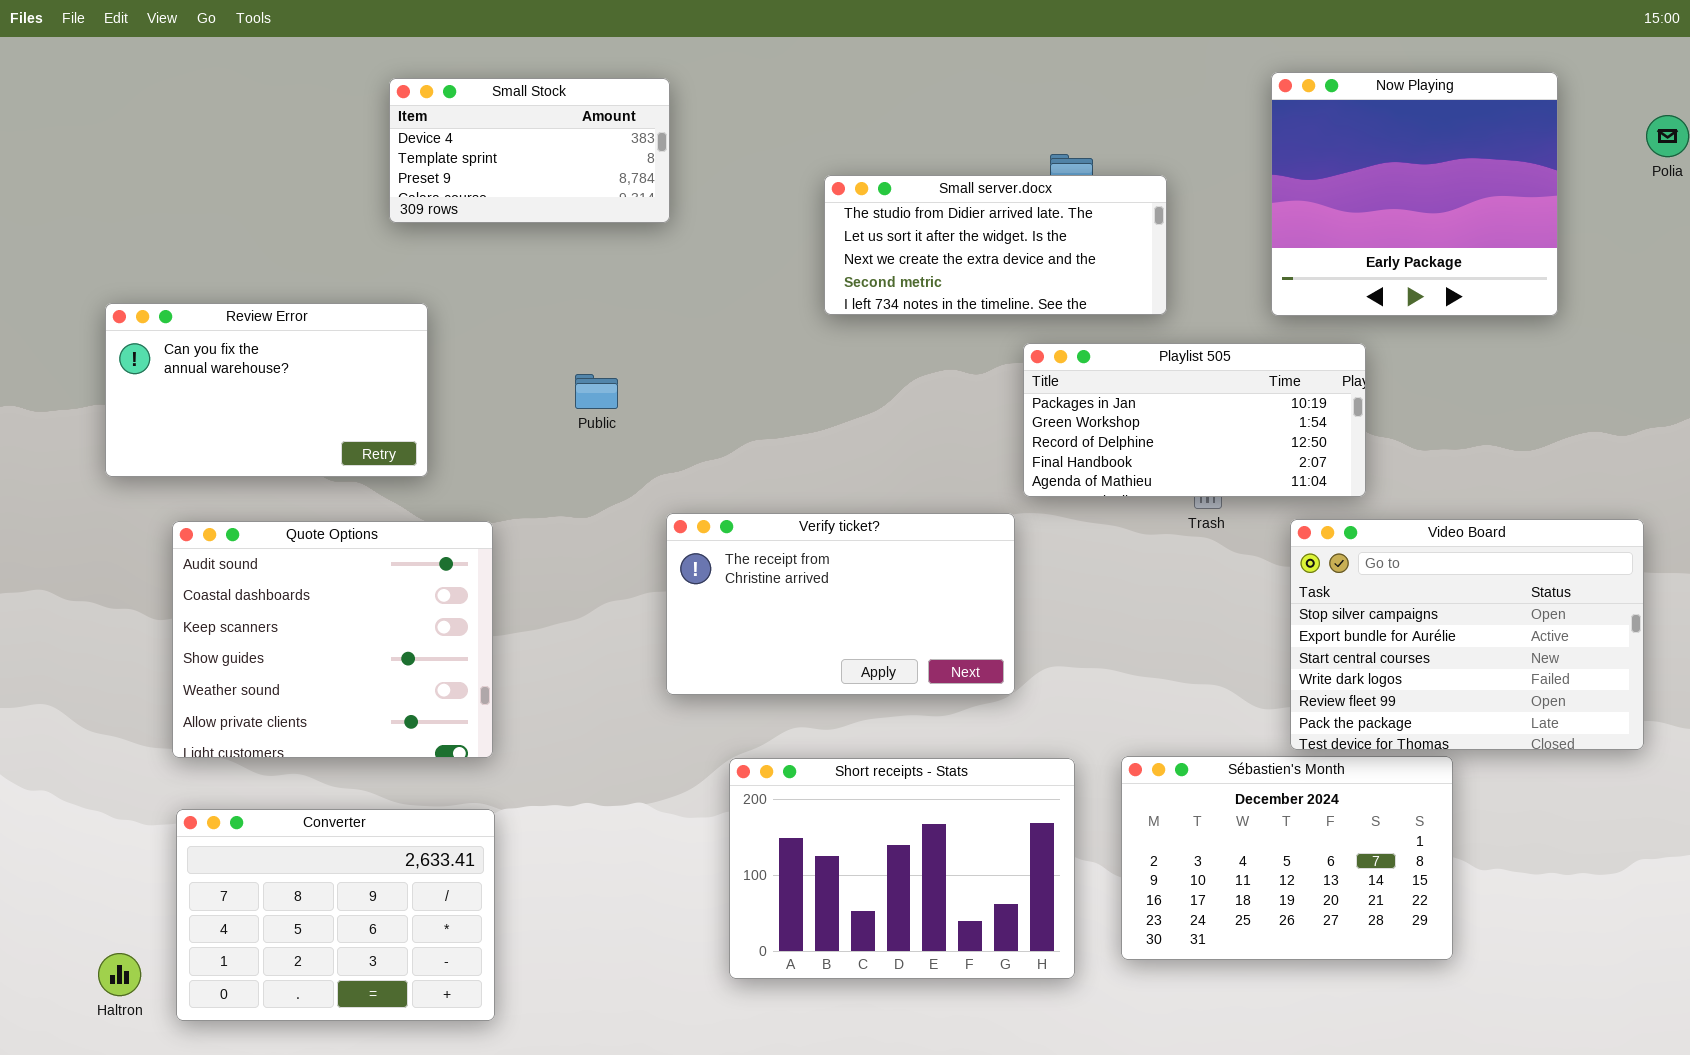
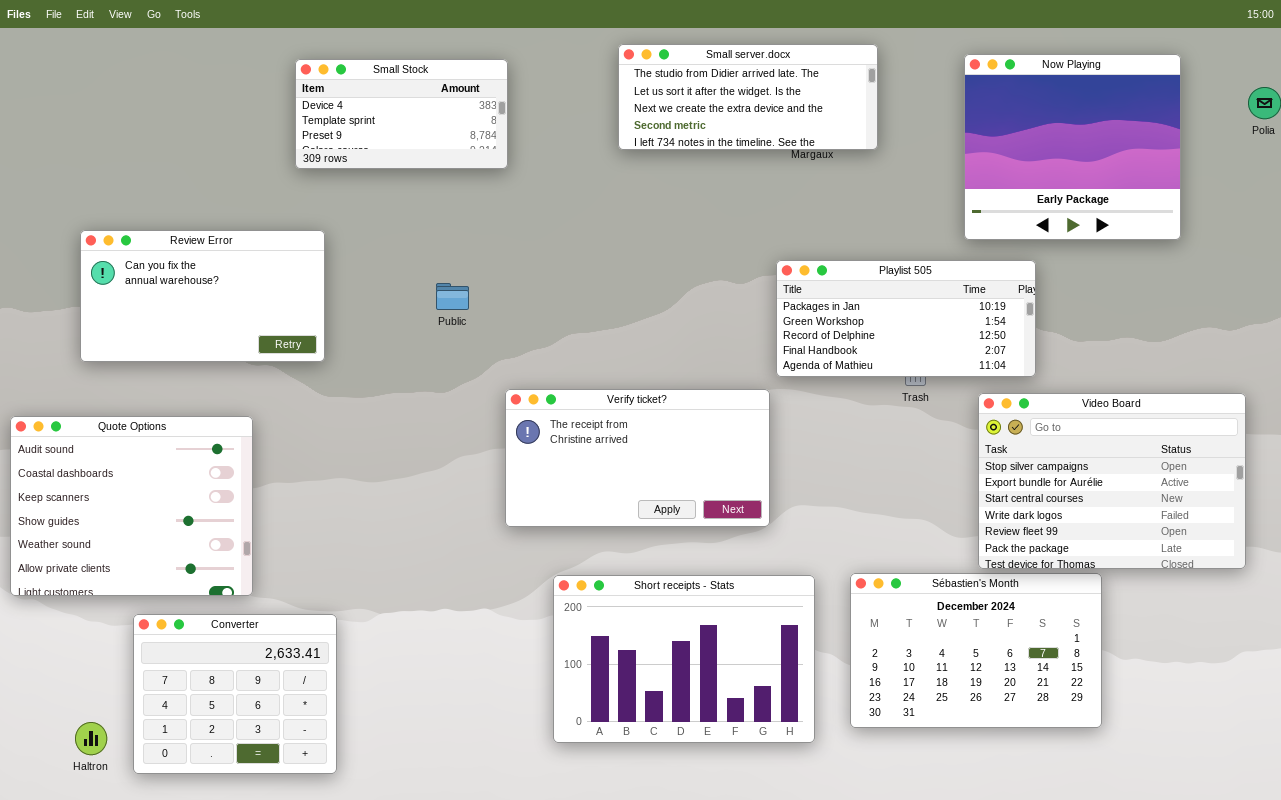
Small server.docx: [824,175,1167,315] -> [618,44,878,150], moved
Quote Options: [172,521,493,758] -> [10,416,253,596], moved
Converter: [176,809,495,1021] -> [133,614,337,774], resized

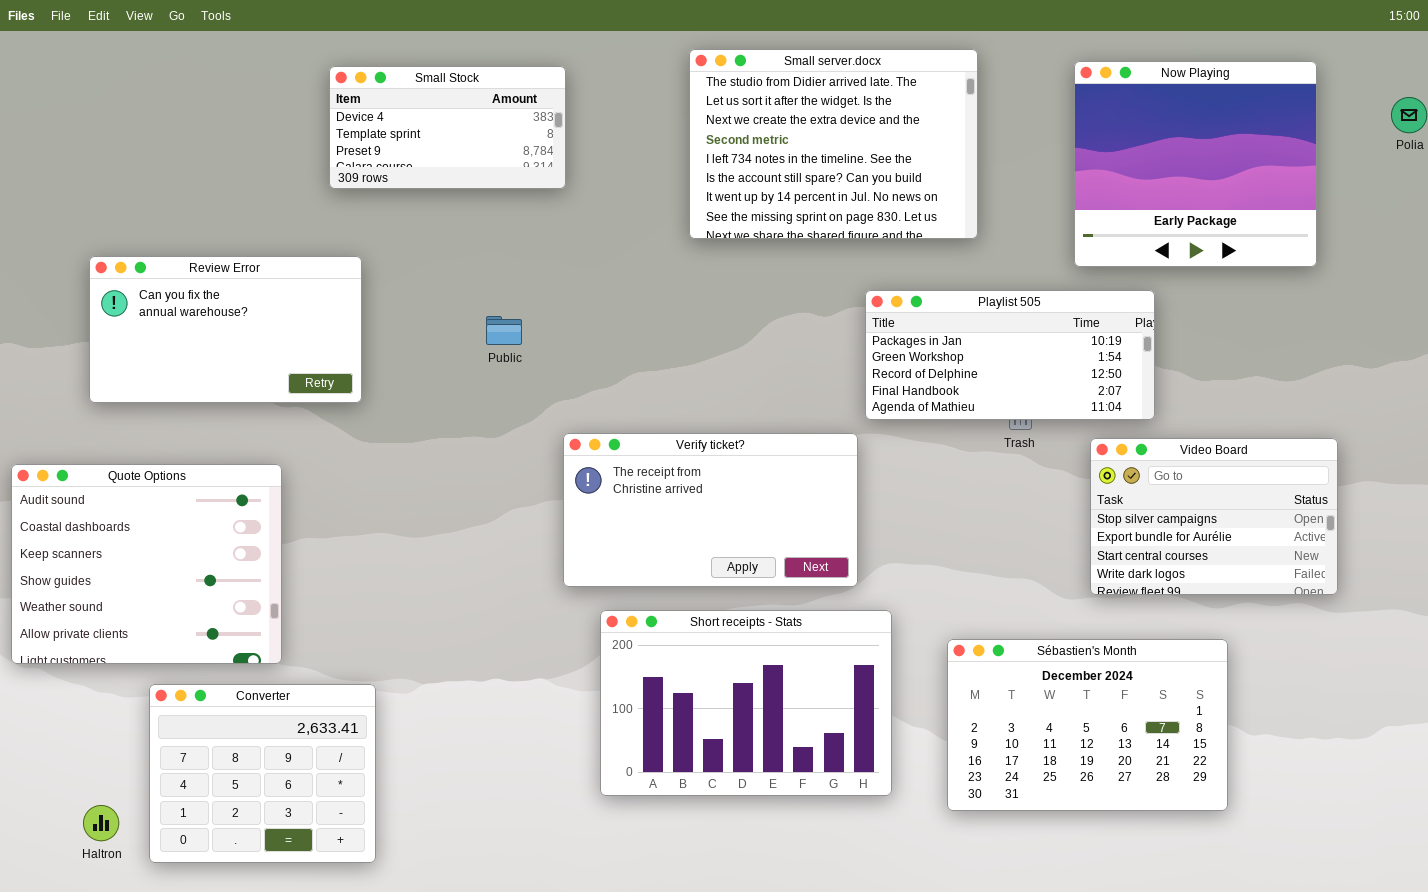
Small server.docx: [618,44,878,150] -> [689,49,978,239], resized
Video Board: [978,393,1246,569] -> [1090,438,1338,595], resized
Short receipts - Stats: [553,575,815,743] -> [600,610,892,796], moved

